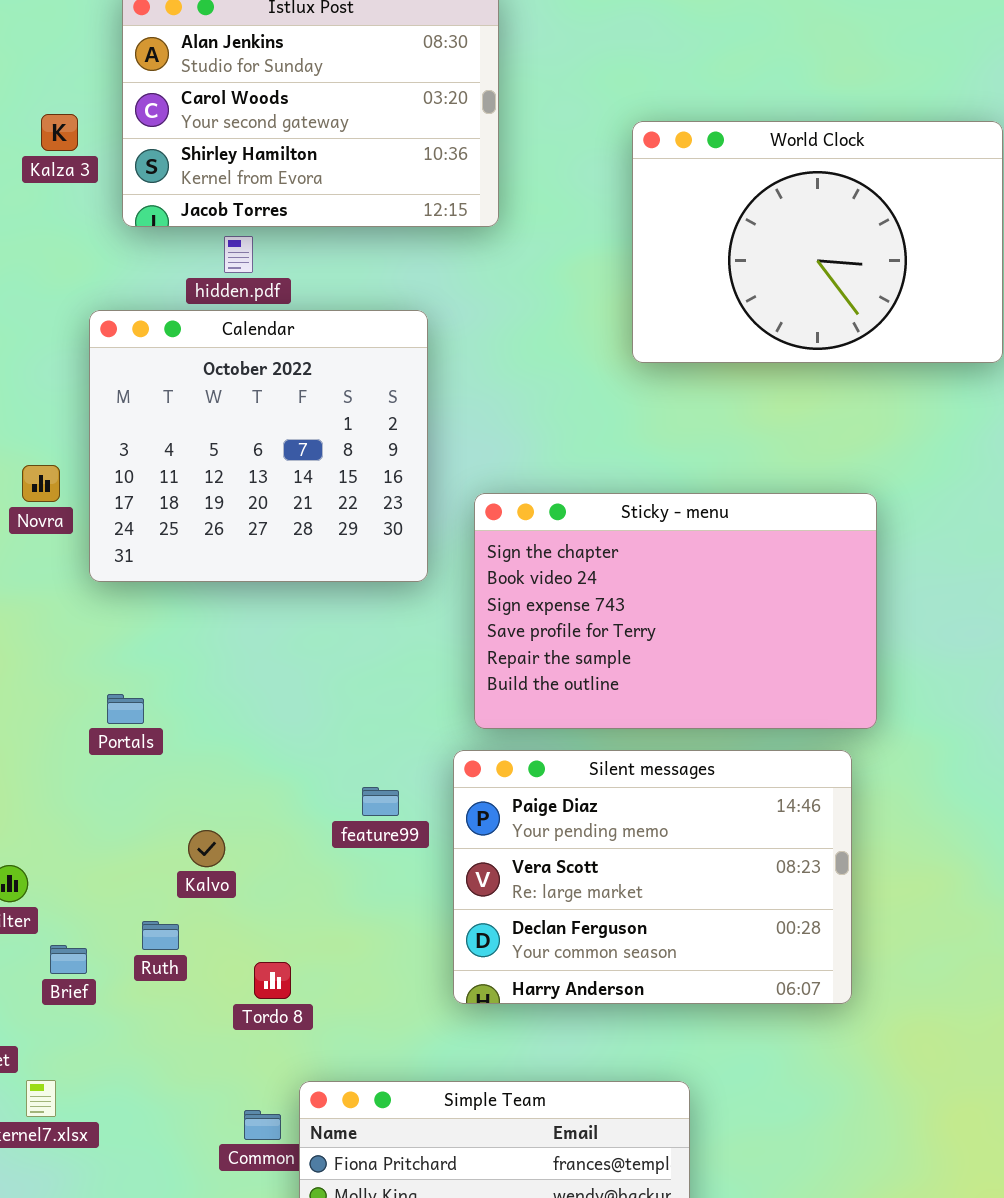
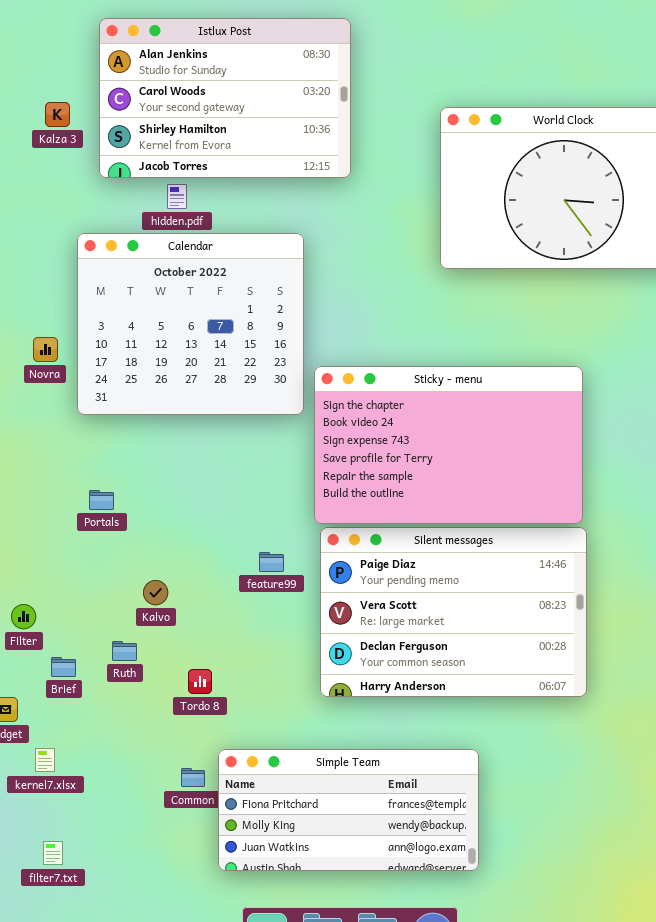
Sticky - menu: [474,493,877,729] -> [314,366,583,524], moved

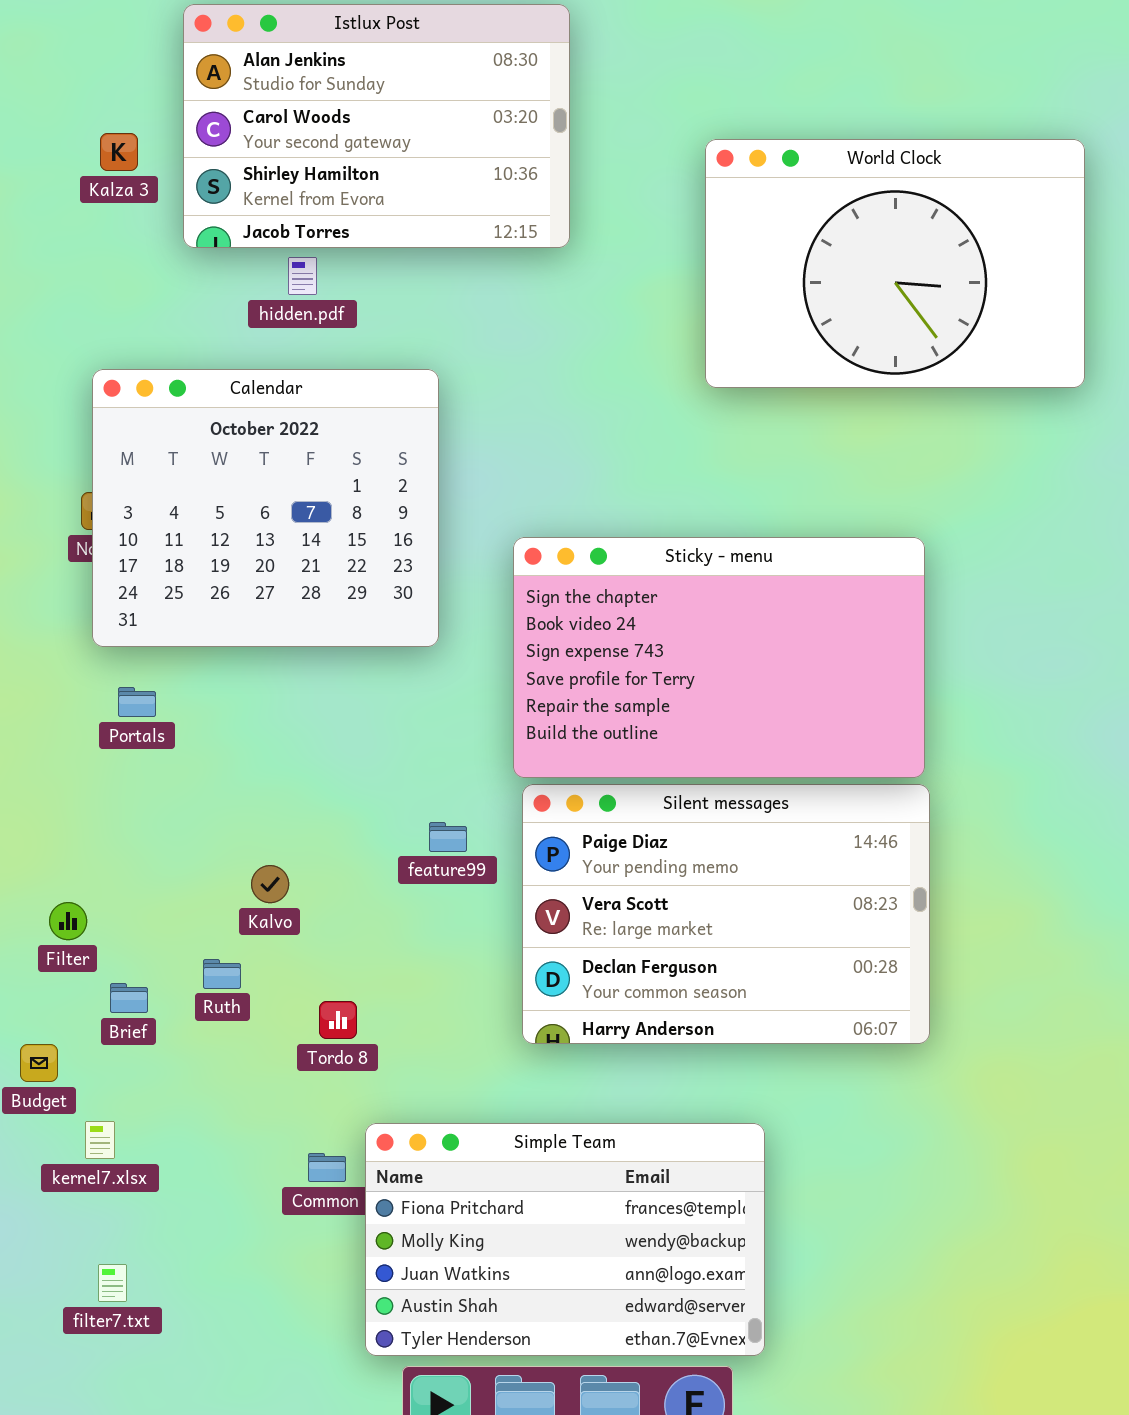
Calendar: [77,233,304,415] -> [92,369,439,647], moved
Portals: [89,490,114,510] -> [118,687,156,717], moved
Simple Team: [218,749,479,871] -> [365,1123,765,1356], resized

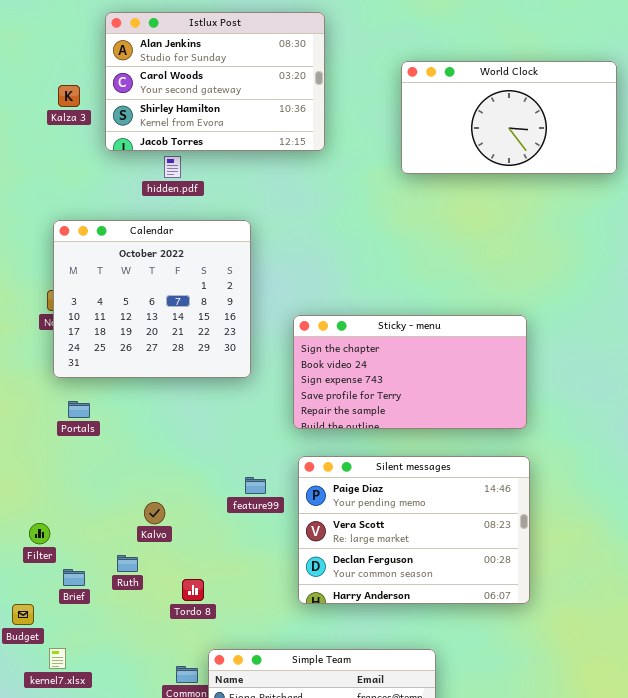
World Clock: [705,139,1085,388] -> [401,61,617,174], moved, resized
Sticky - menu: [513,537,925,778] -> [293,315,527,429], resized

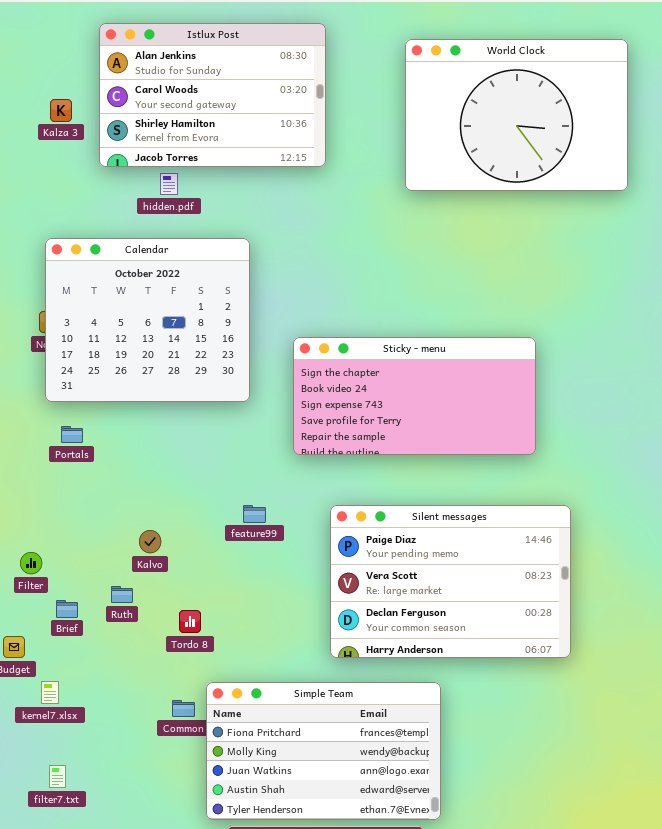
World Clock: [401,61,617,174] -> [405,39,628,191], resized
Silent messages: [298,456,530,604] -> [330,505,571,658], moved

